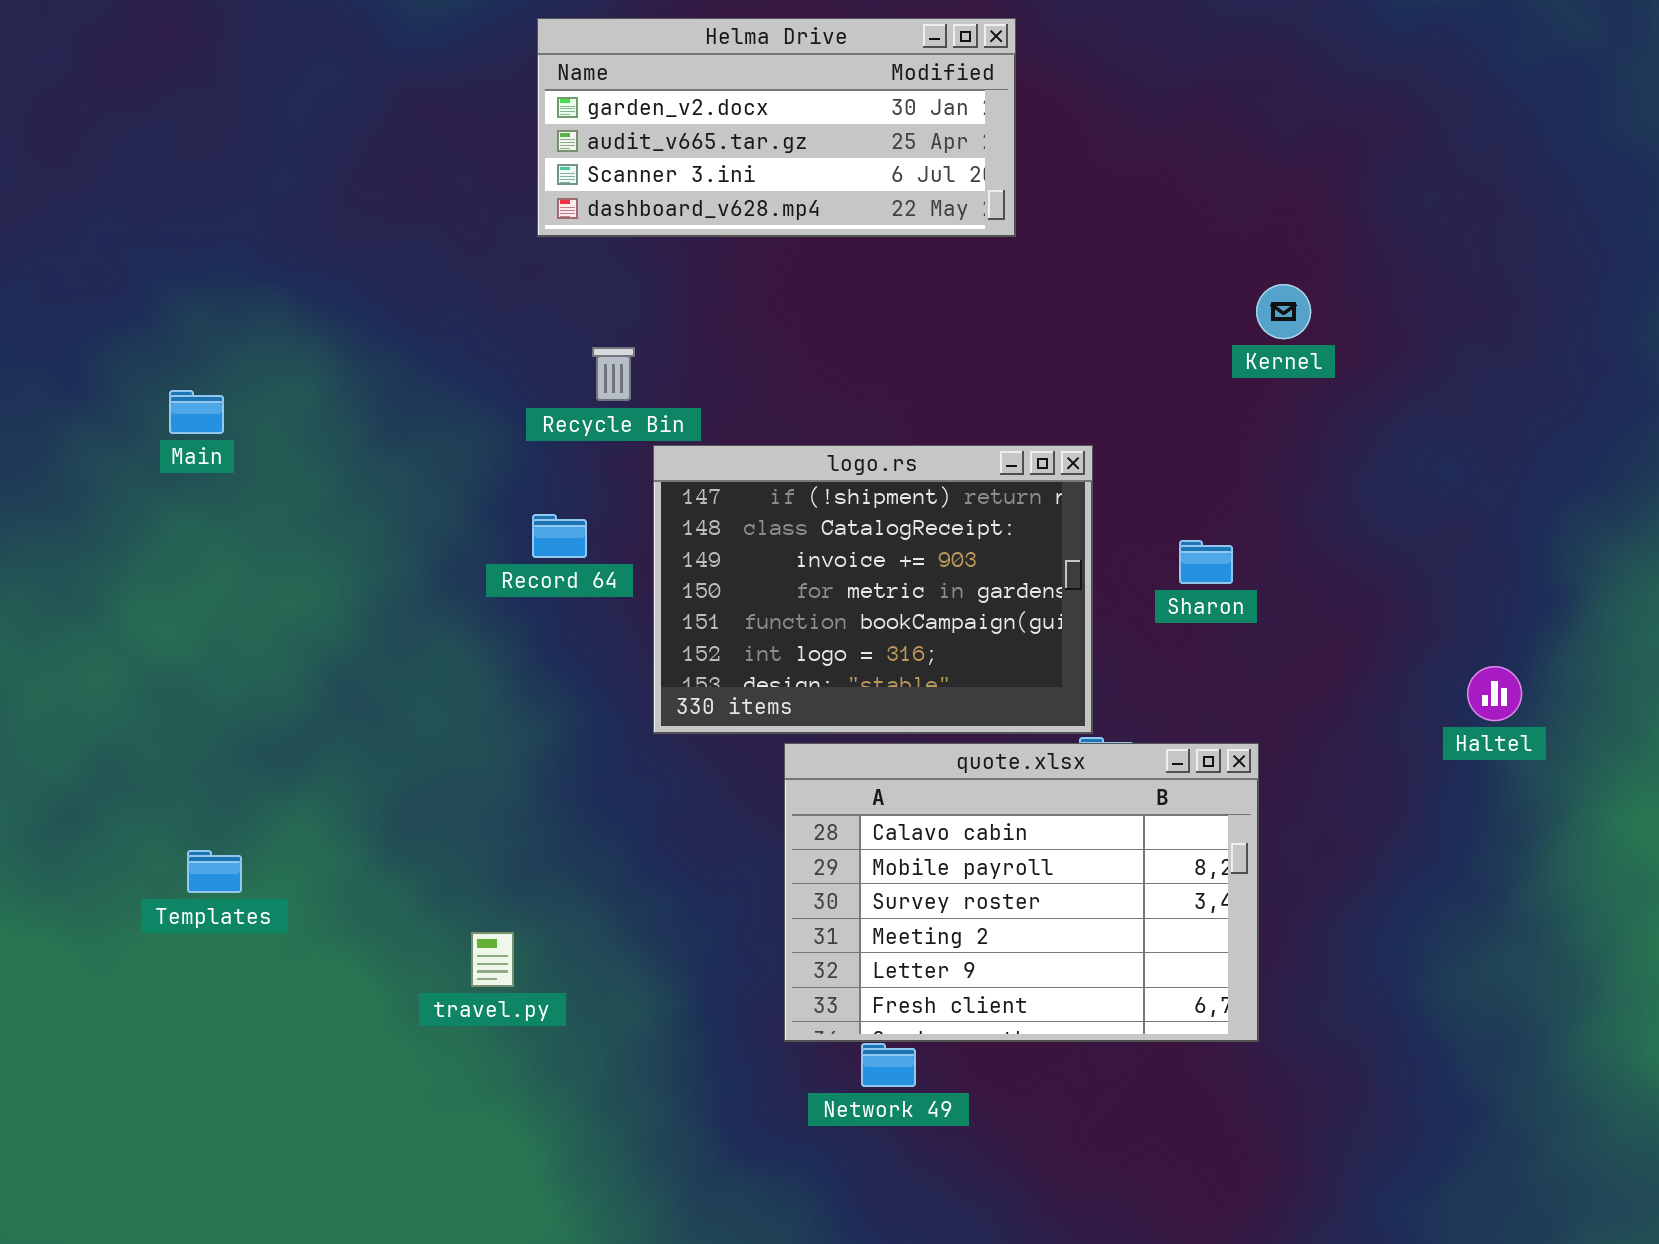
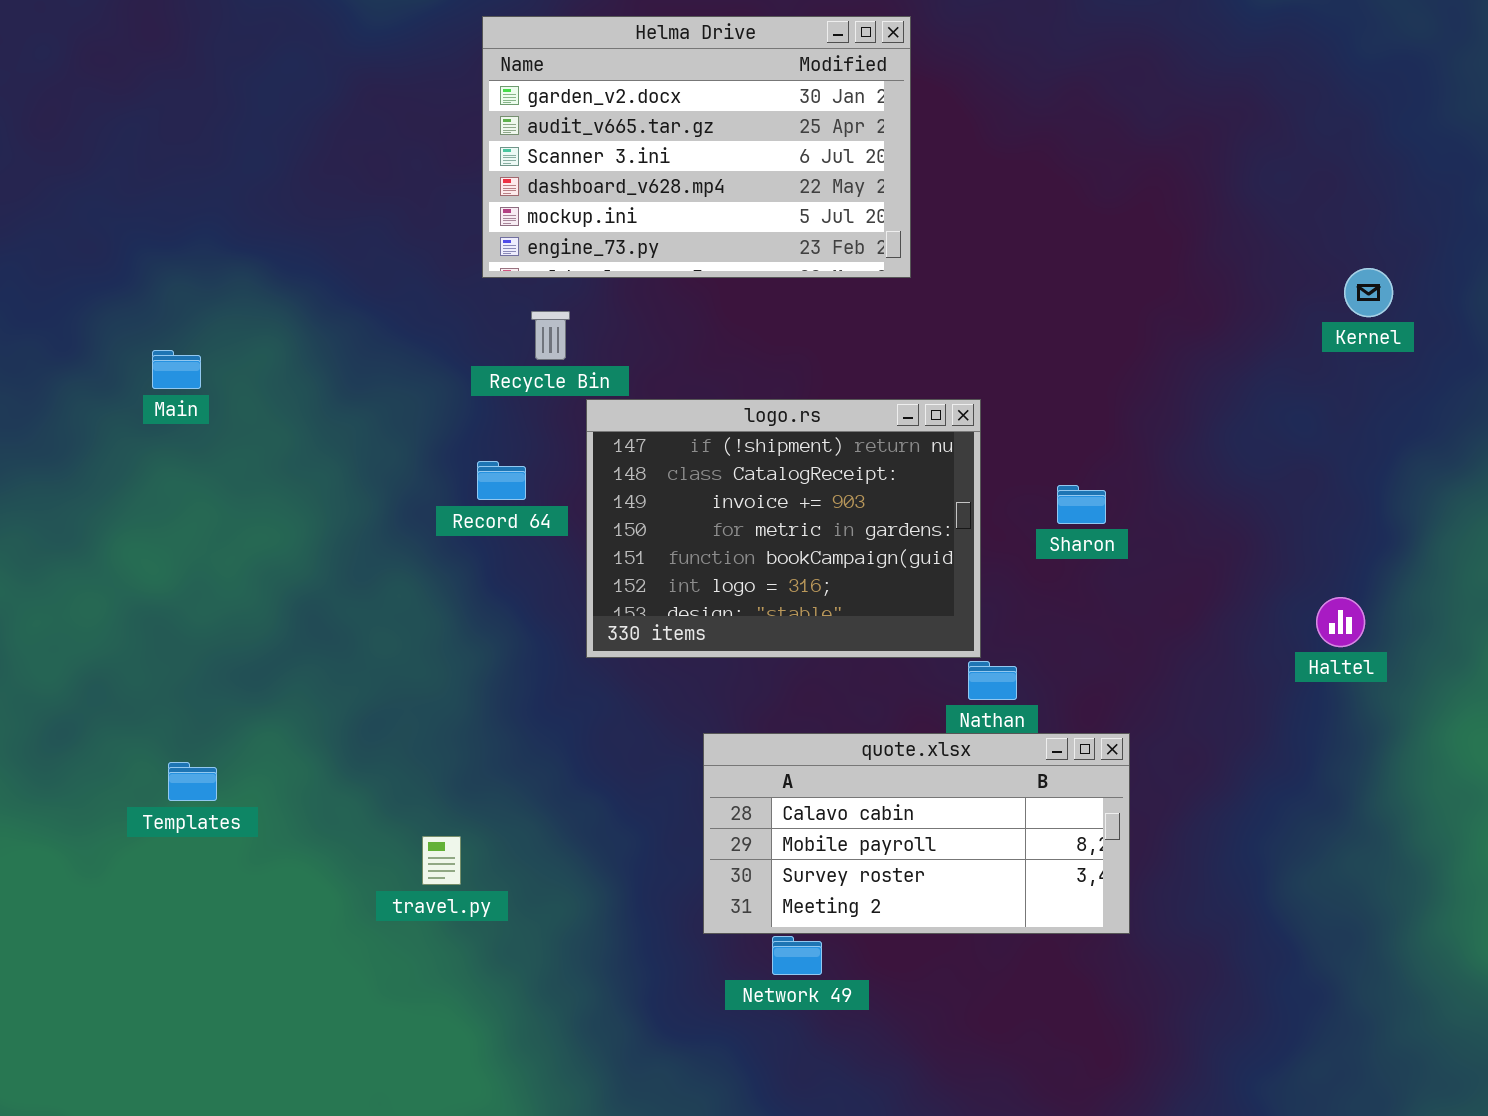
Helma Drive: [537,18,1016,237] -> [482,16,911,278], resized
Kernel: [1256,284,1311,339] -> [1344,268,1393,317], moved
quote.xlsx: [784,743,1259,1042] -> [703,733,1130,934], resized

